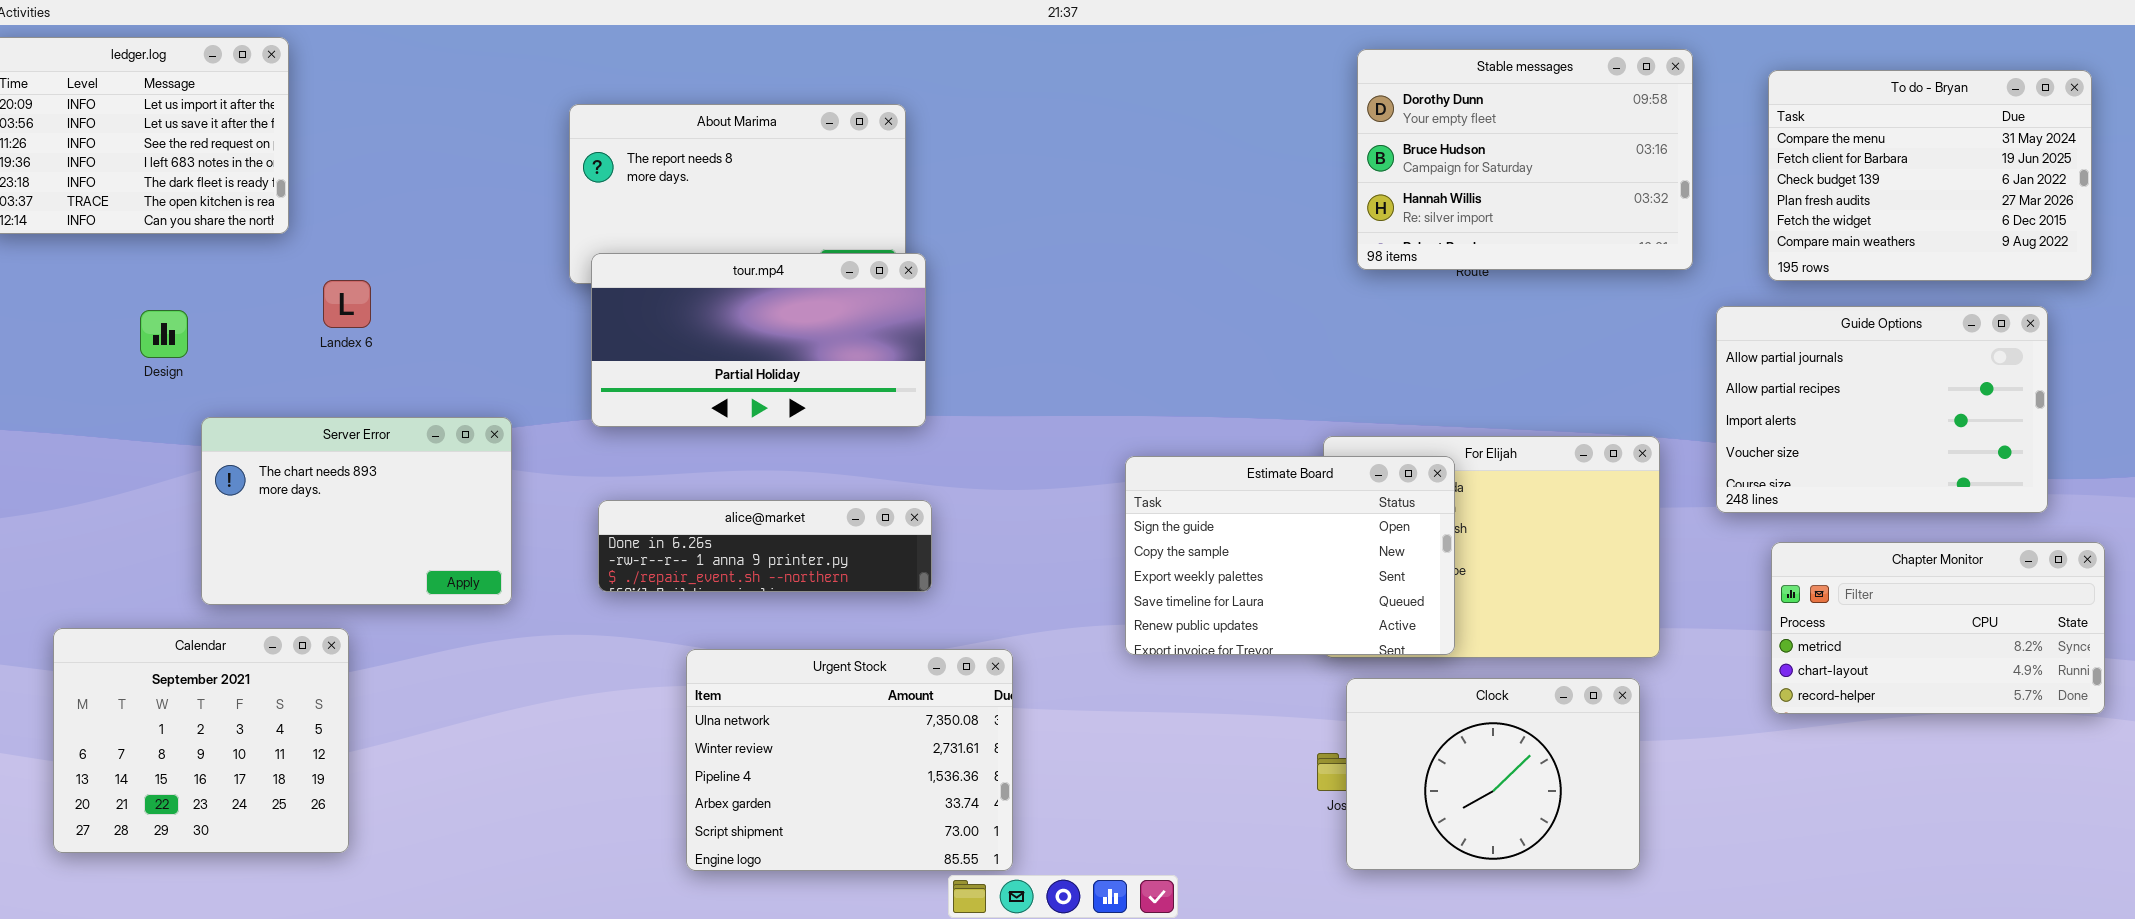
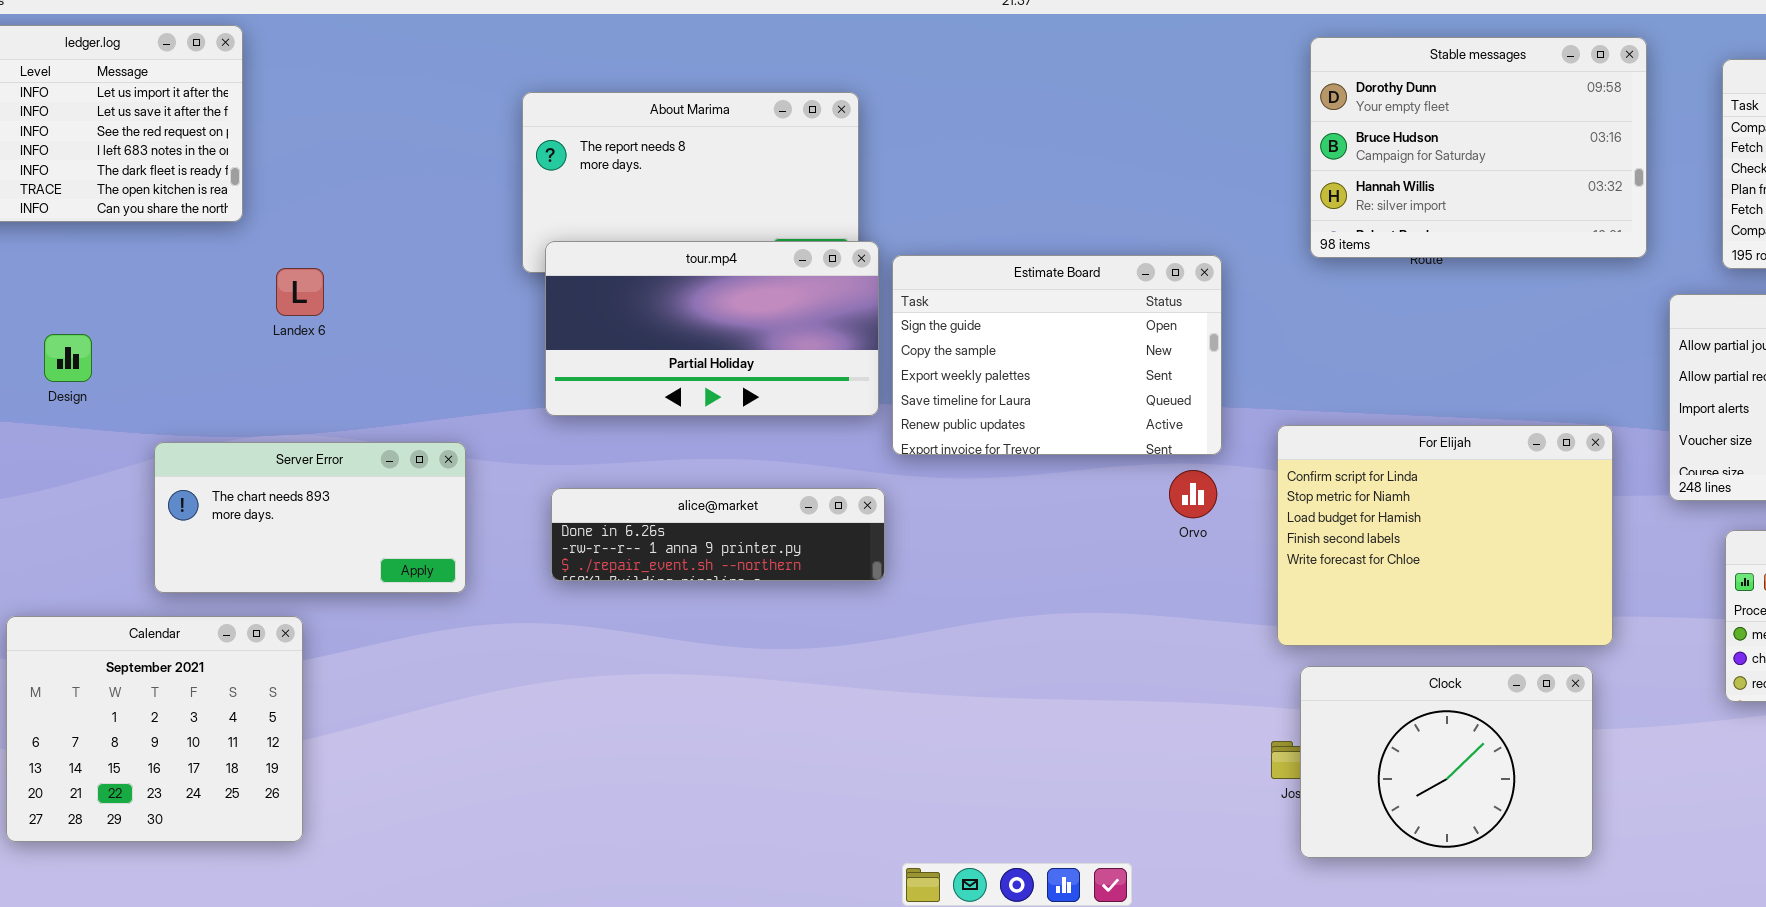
Design: [140,310,188,358] -> [44,334,92,382], moved
Server Error: [201,417,512,605] -> [154,442,466,593], resized
Estimate Board: [1125,456,1455,655] -> [892,255,1222,455], moved
Urgent Stock: [686,649,1013,871] -> none, closed

